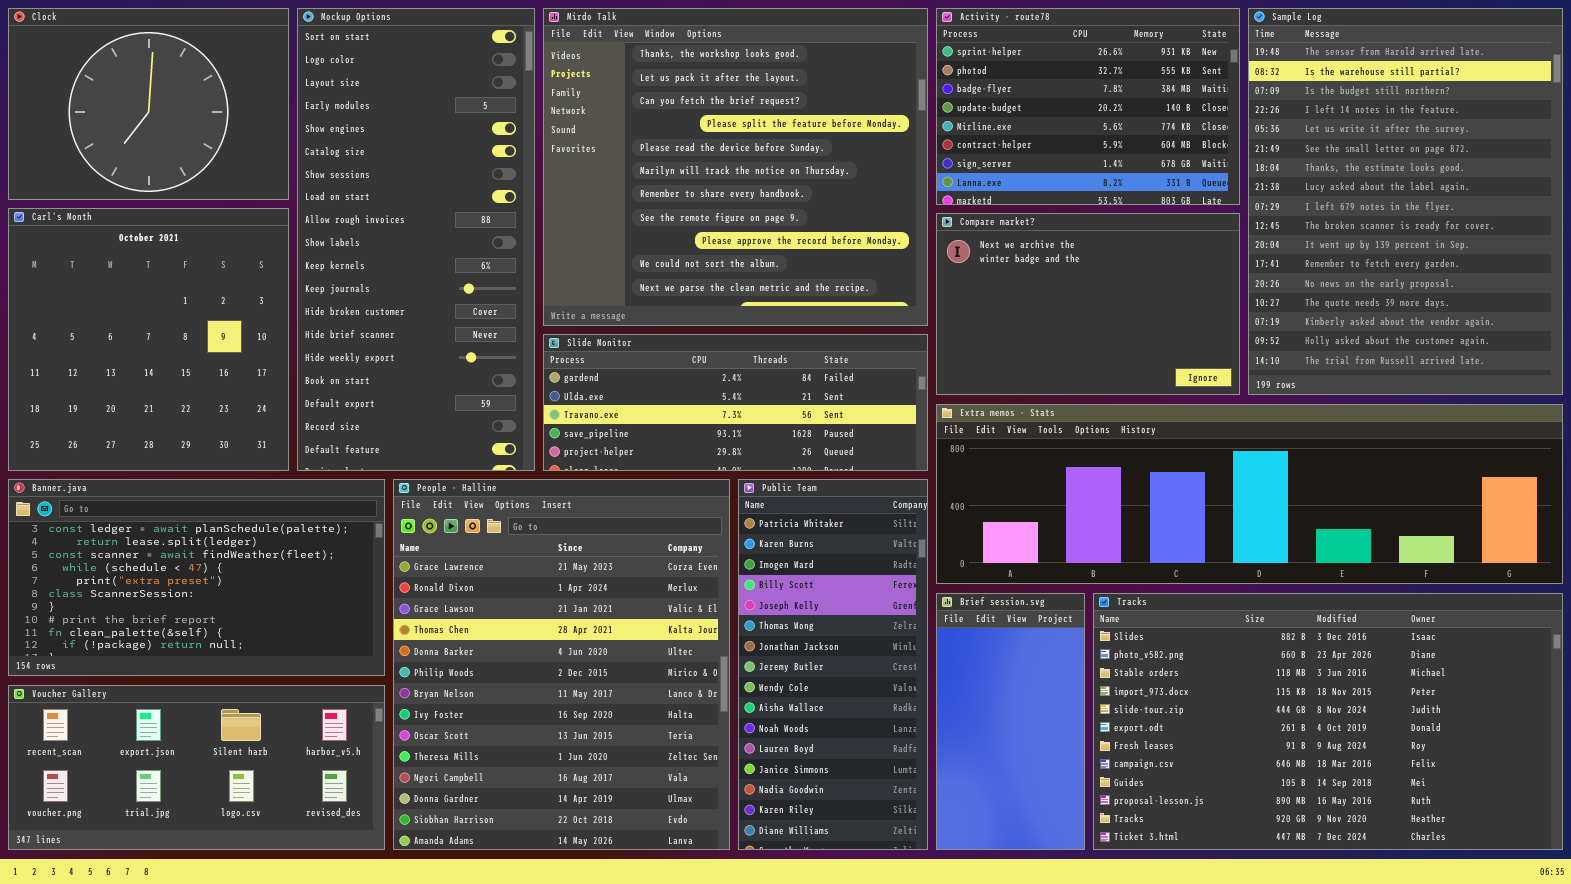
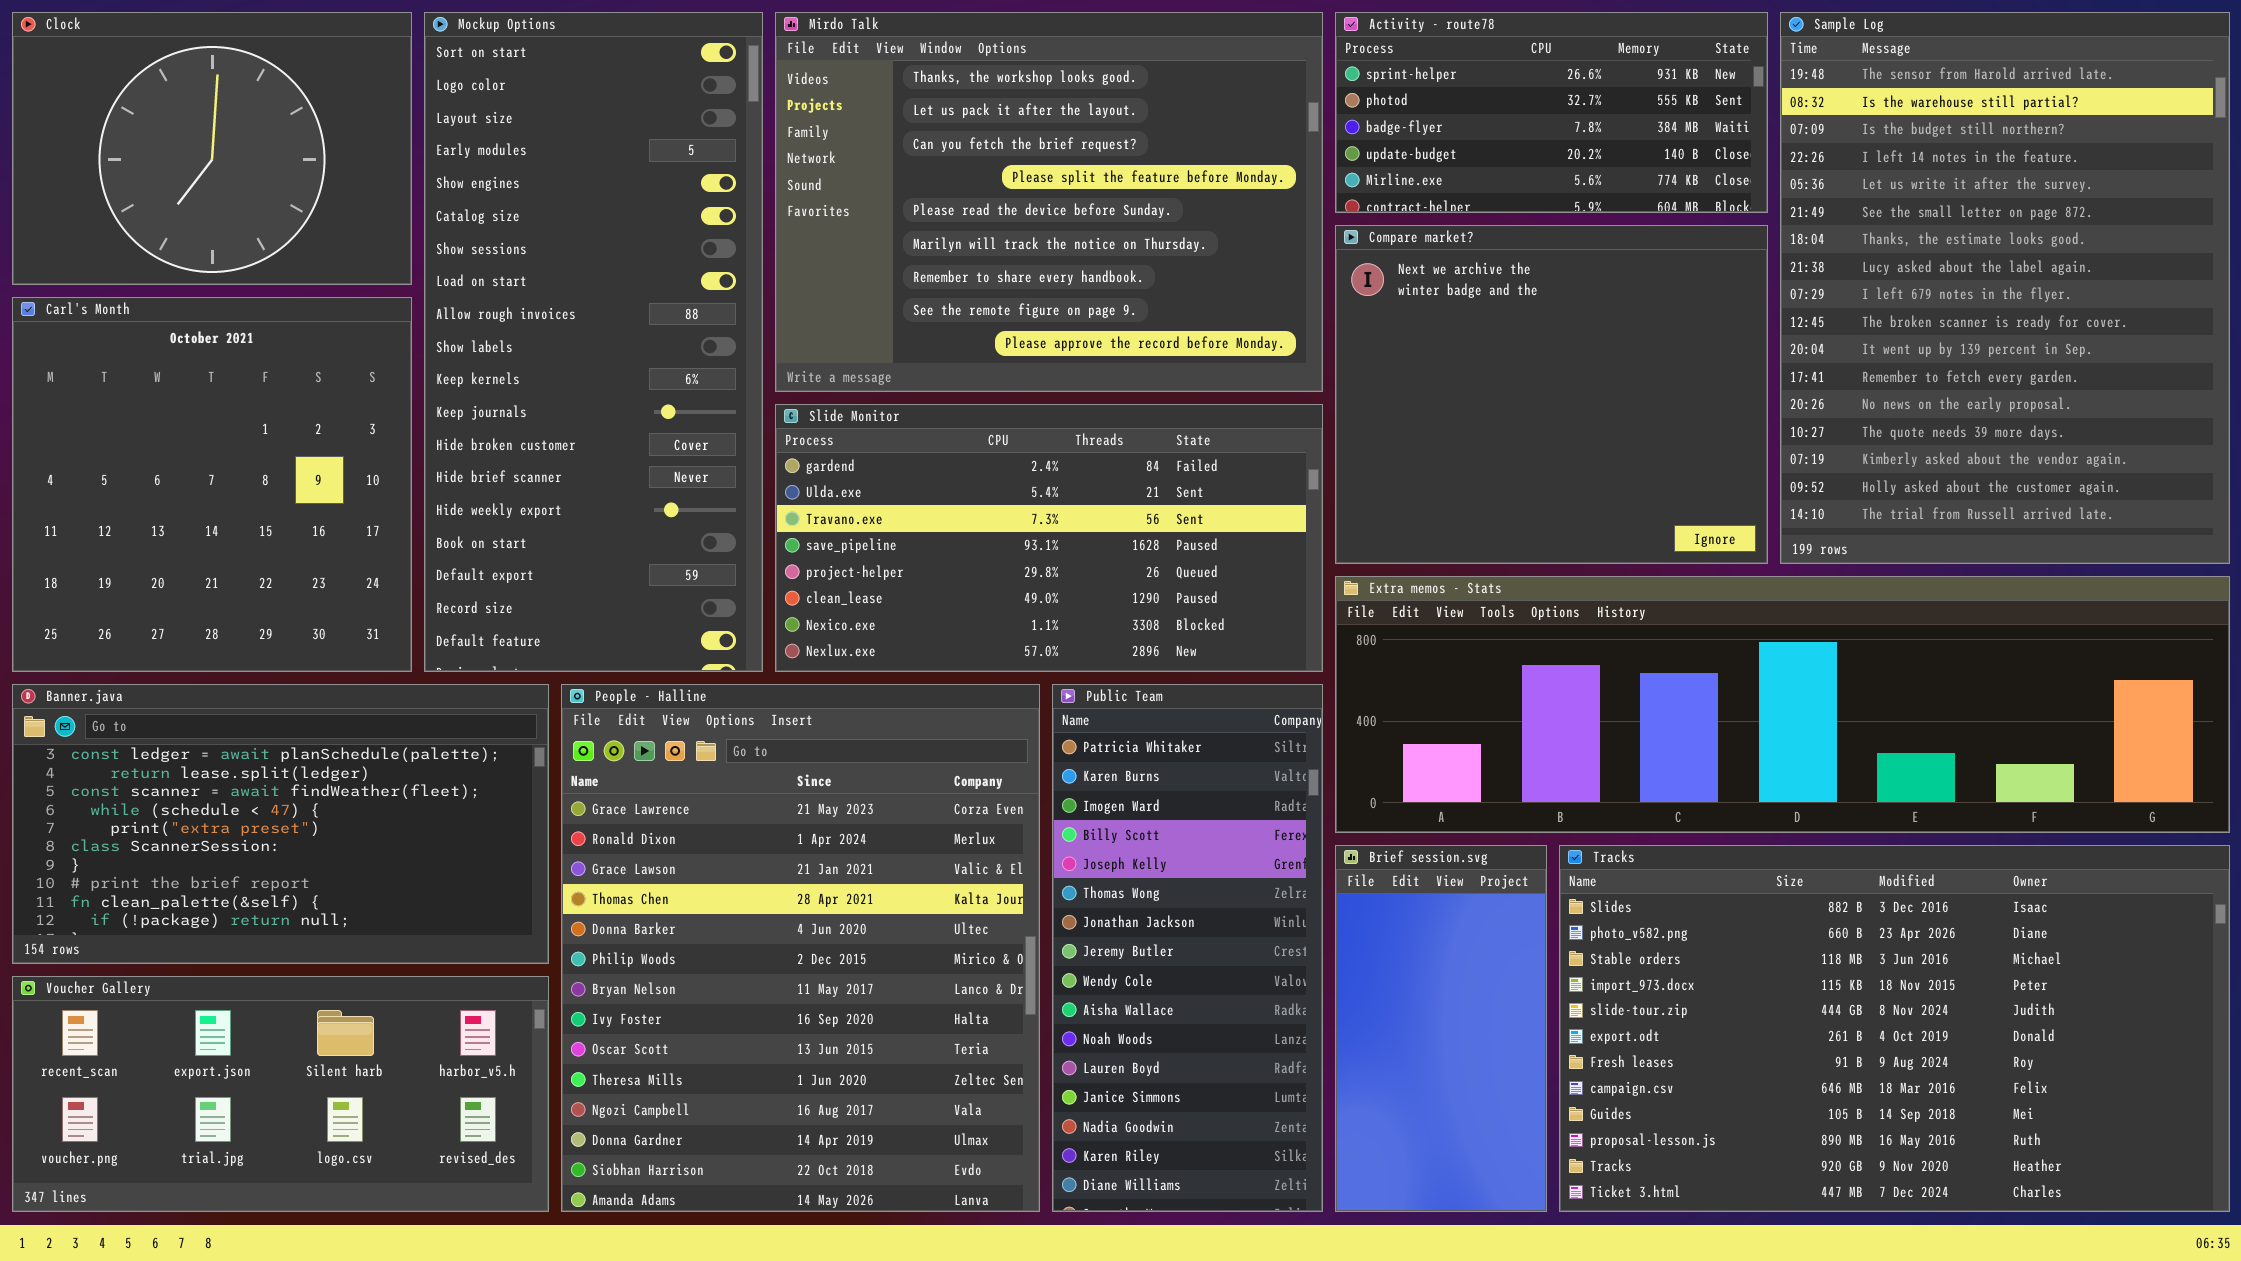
Mirdo Talk: [543,8,928,326] -> [775,12,1323,392], resized
Activity - route78: [936,8,1240,205] -> [1335,12,1768,213], resized
Compare market?: [936,213,1240,395] -> [1335,225,1768,564], resized
Slide Monitor: [543,334,928,471] -> [775,404,1323,672], resized

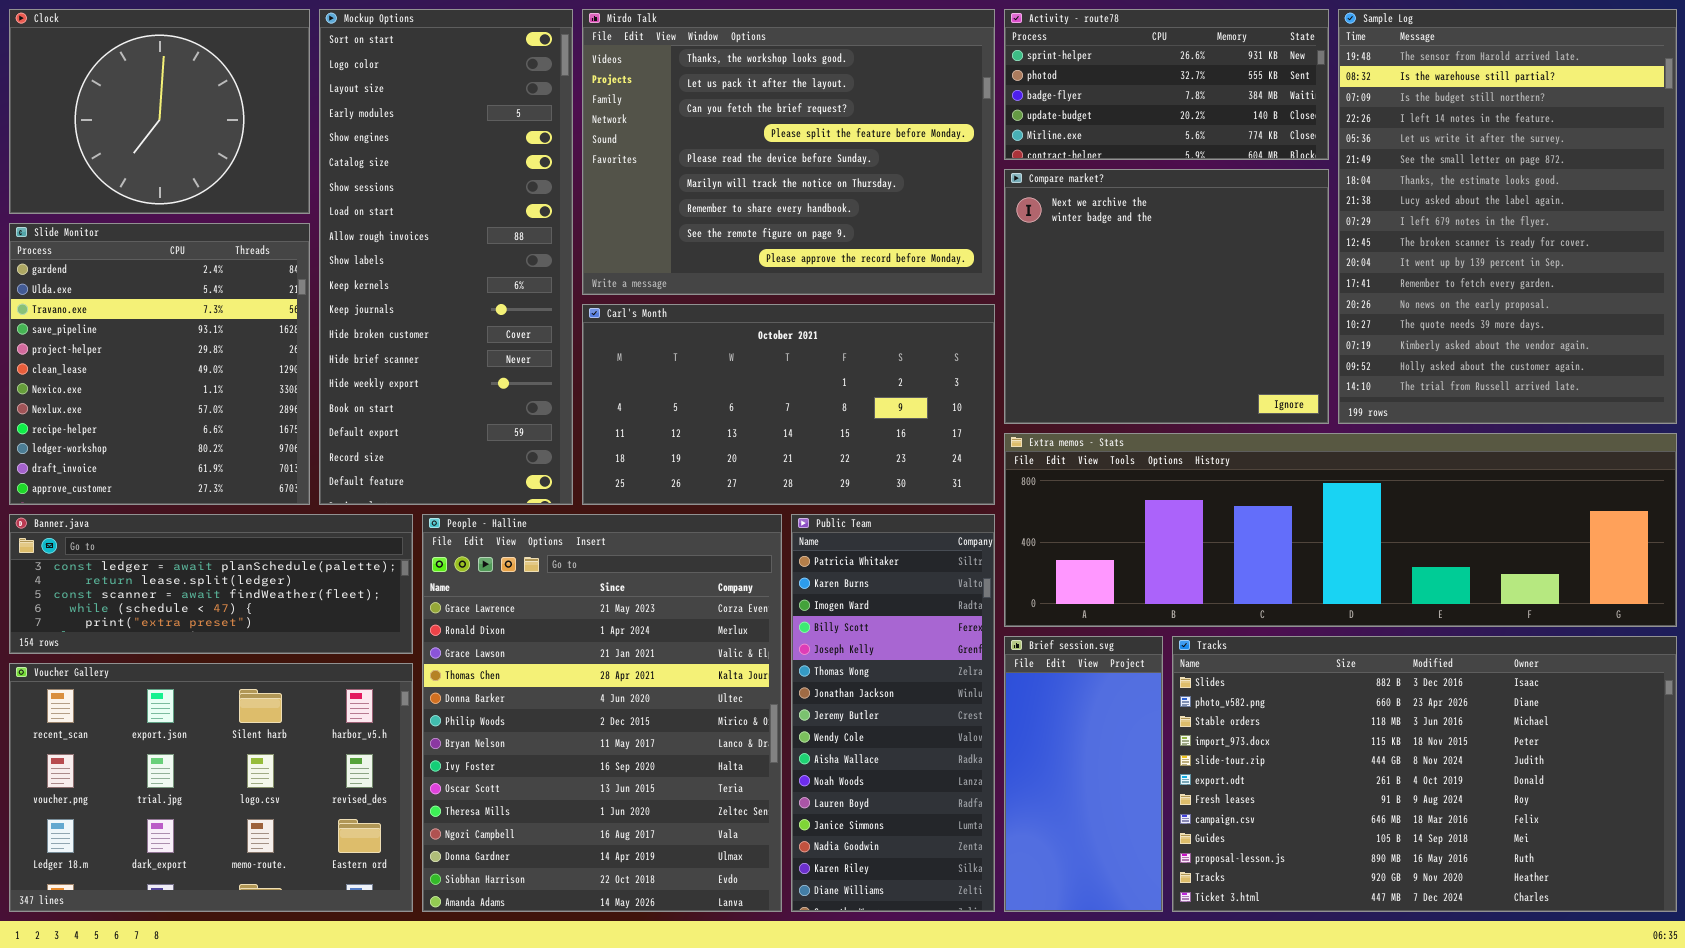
Carl's Month: [12,297,412,672] -> [582,304,995,505], moved, resized
Slide Monitor: [775,404,1323,672] -> [9,223,310,505], moved, resized
Banner.java: [12,684,549,964] -> [9,514,413,654], resized
Voucher Gallery: [12,976,549,1212] -> [9,663,413,912], resized

